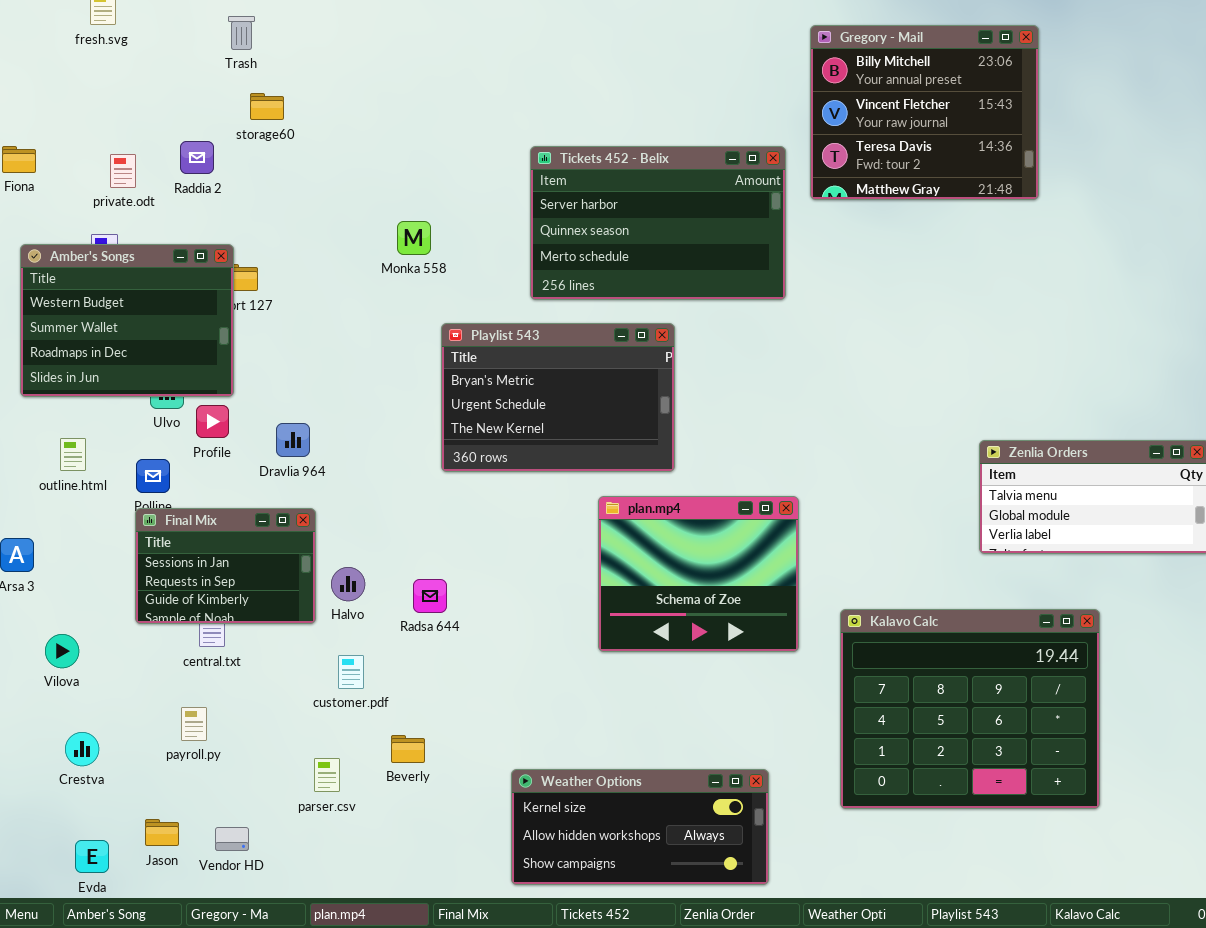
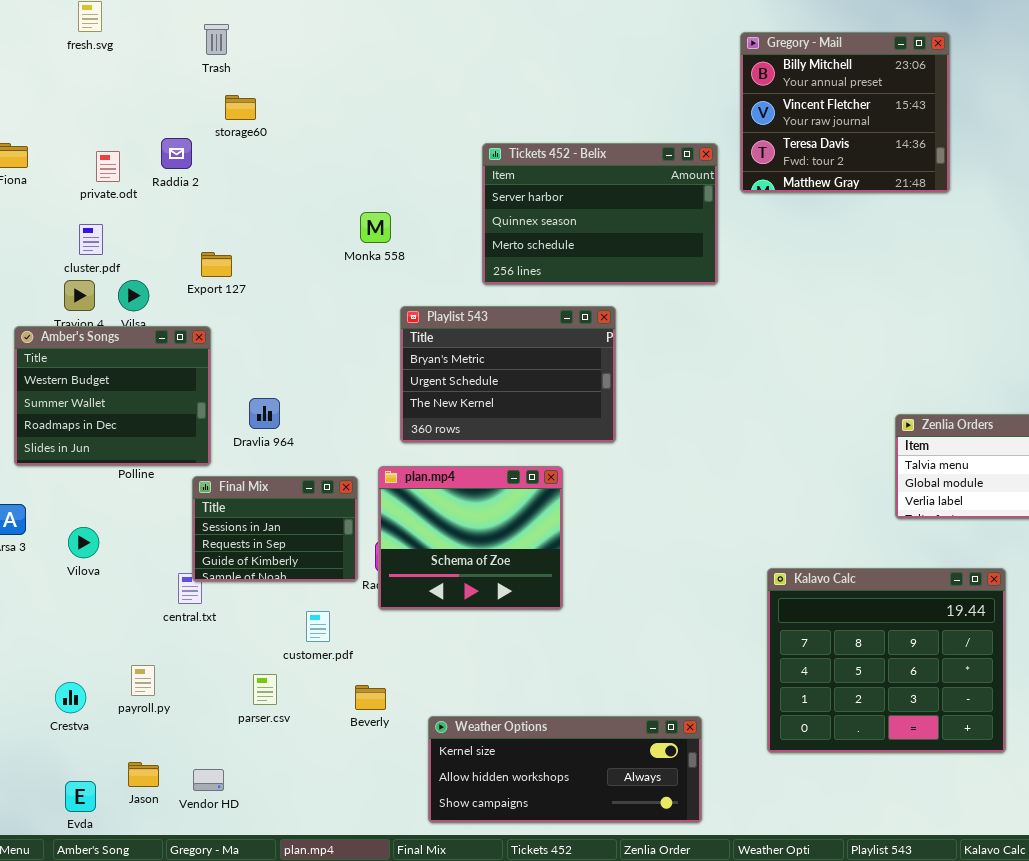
Amber's Songs: [20,244,234,397] -> [14,326,211,466], moved
plan.mp4: [598,496,799,652] -> [378,466,563,610], moved
Final Mix: [135,508,316,624] -> [192,476,358,582], moved
Vilova: [45,634,79,668] -> [68,527,99,558], moved
payroll.py: [181,707,207,741] -> [131,665,155,696], moved
parser.csv: [314,758,340,792] -> [253,674,277,705], moved
Weather Options: [511,769,769,885] -> [428,716,702,823], resized

